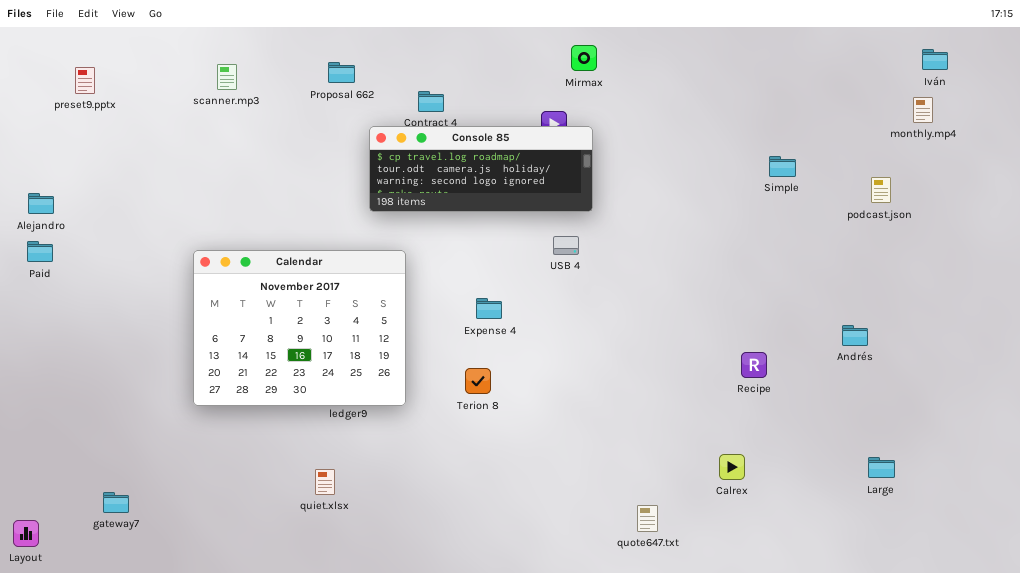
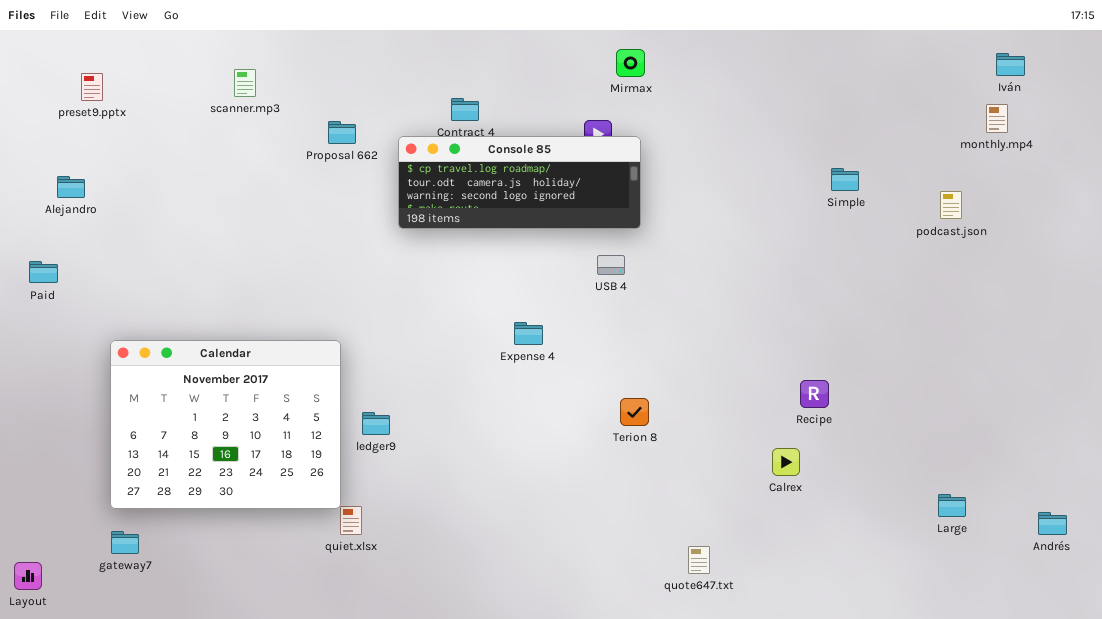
Proposal 662: [328,62,355,83] -> [328,121,356,144], moved
Alejandro: [28,193,54,214] -> [57,176,85,198], moved
Calendar: [193,250,406,406] -> [110,340,341,509], moved
Andrés: [842,325,868,346] -> [1038,512,1067,535], moved
Terion 8: [465,368,491,394] -> [620,398,649,426], moved
Calrex: [719,454,745,480] -> [772,448,800,476], moved

